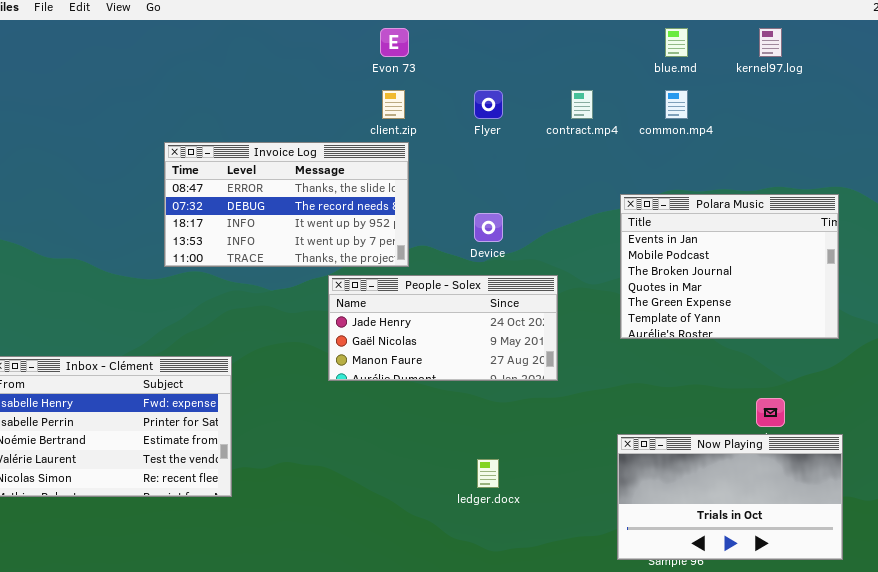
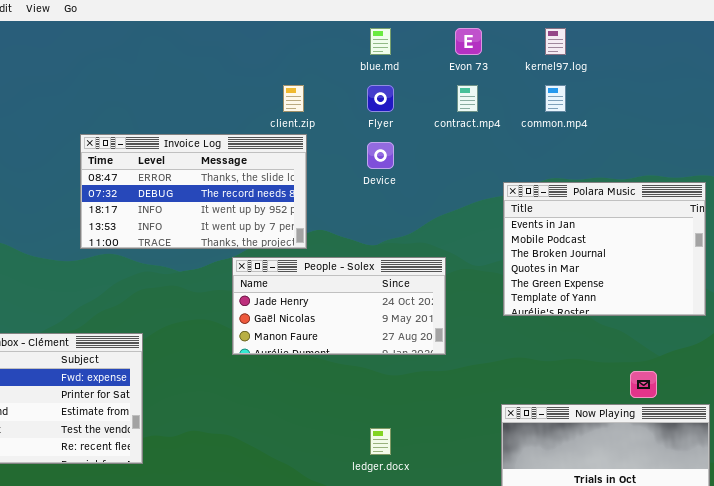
Evon 73: [380,28,409,57] -> [455,28,482,55], moved
blue.md: [665,28,688,57] -> [370,28,391,55], moved
kernel97.log: [759,28,782,57] -> [545,28,566,55], moved
Device: [474,213,503,242] -> [367,142,394,169], moved

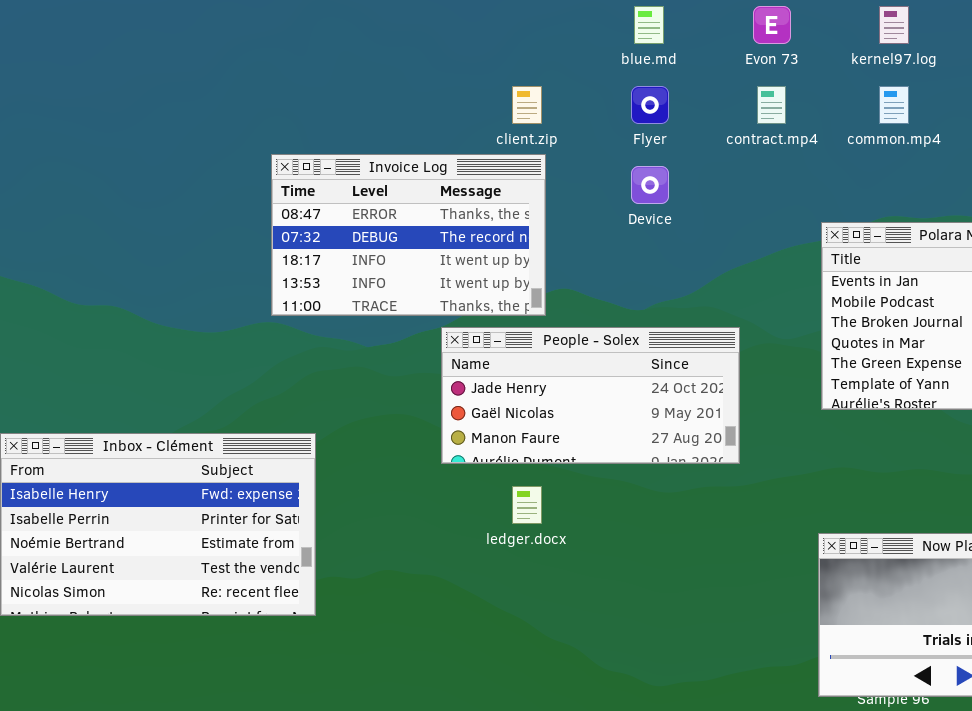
Invoice Log: [80,134,307,249] -> [271,154,546,316], resized
ledger.docx: [370,428,391,455] -> [512,486,542,524], moved

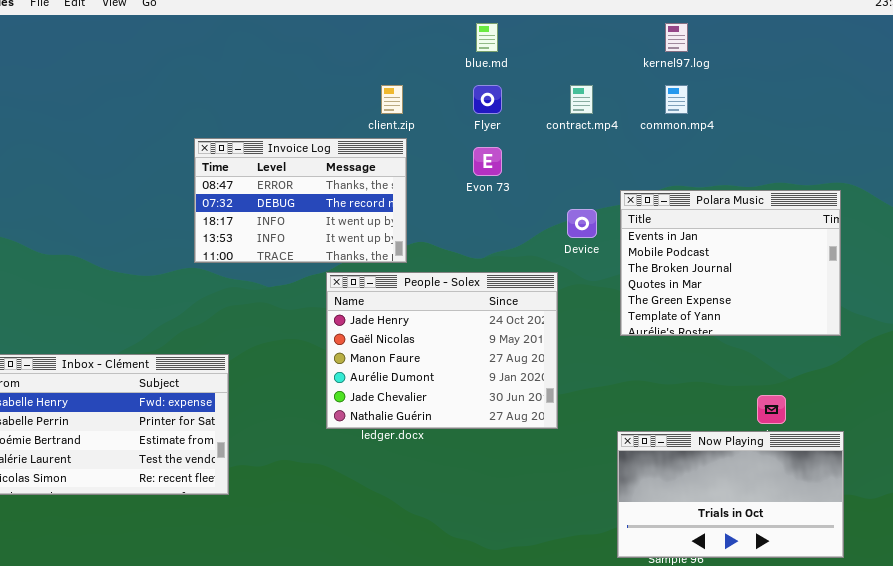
Evon 73: [753,6,791,44] -> [473,147,502,176], moved
Device: [631,166,669,204] -> [567,209,597,238], moved
People - Solex: [441,327,740,464] -> [326,272,558,429], resized

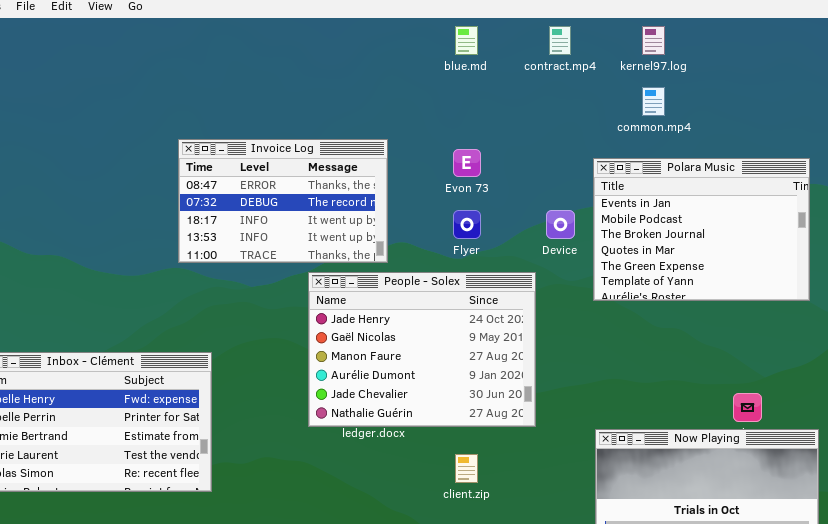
client.zip: [381,85,403,114] -> [455,454,478,483], moved
Flyer: [473,85,502,114] -> [453,210,481,239], moved
contract.mp4: [570,85,593,114] -> [549,26,571,55], moved
Polara Music: [620,190,841,336] -> [593,158,810,301], moved

